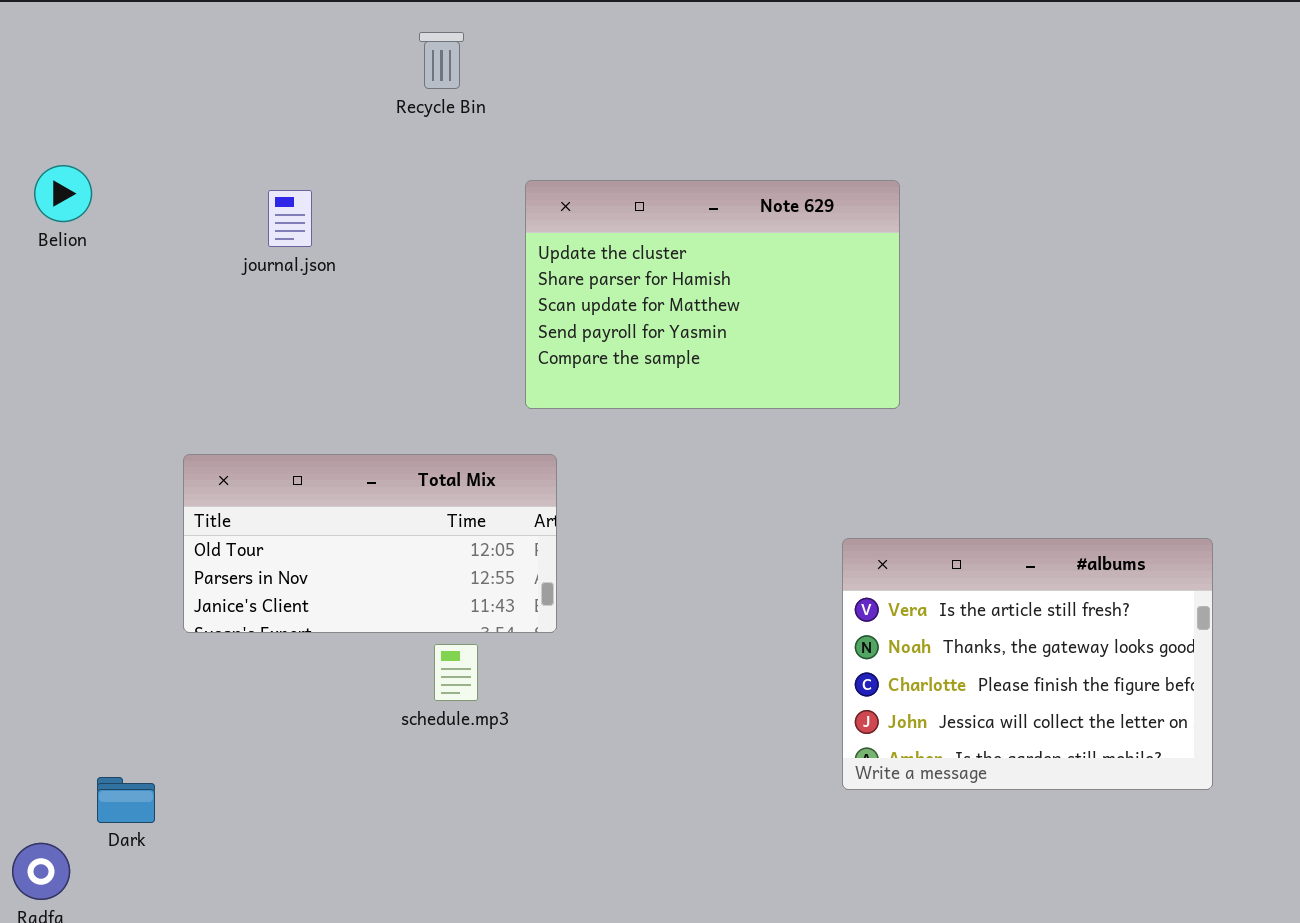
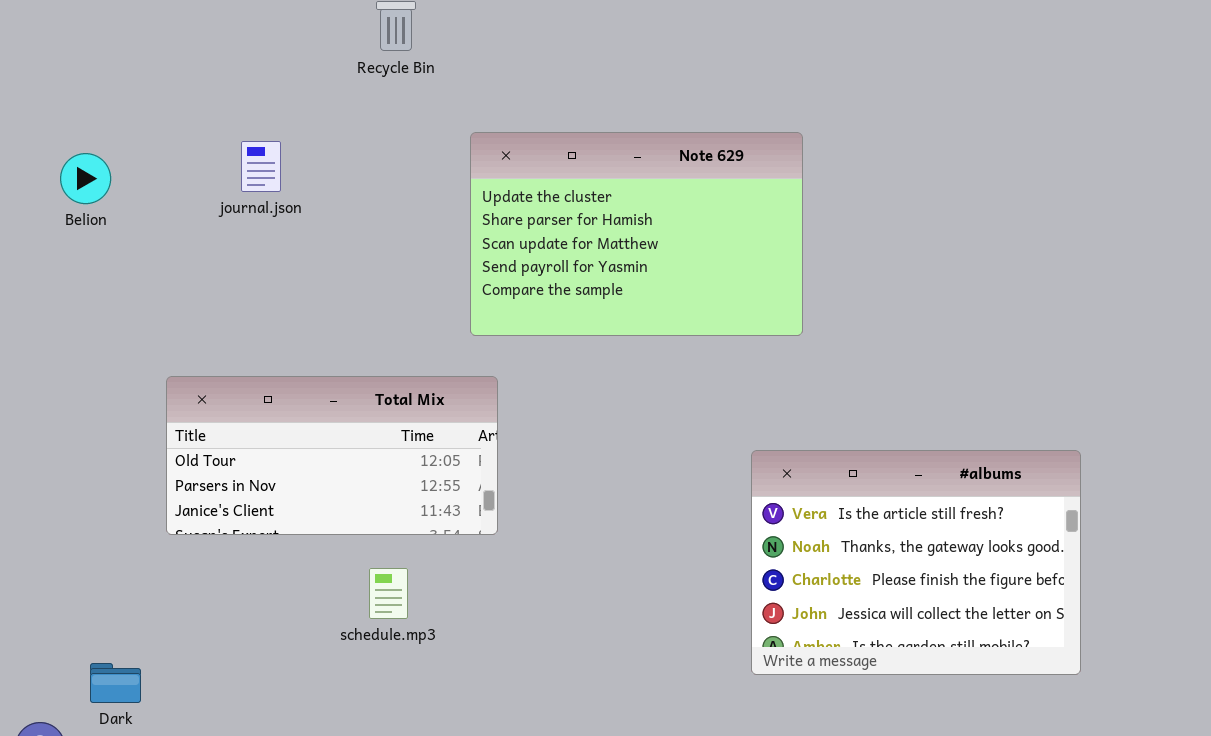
Belion: [34,165,92,222] -> [60,153,111,204], moved
schedule.mp3: [434,644,478,701] -> [369,568,408,619], moved

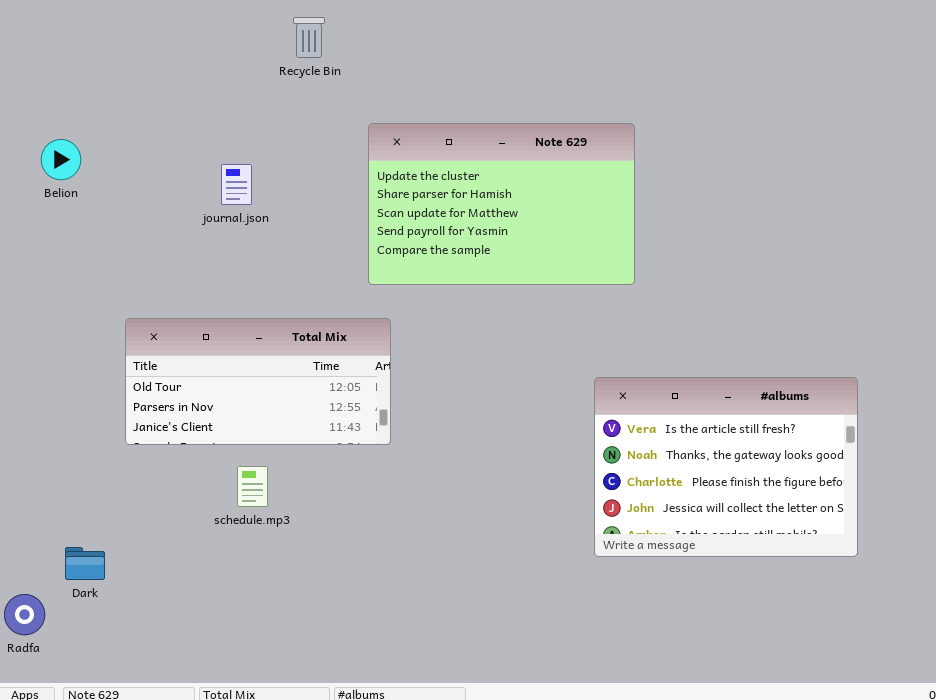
journal.json: [241,141,281,192] -> [221,164,252,205], moved
schedule.mp3: [369,568,408,619] -> [237,466,268,507], moved

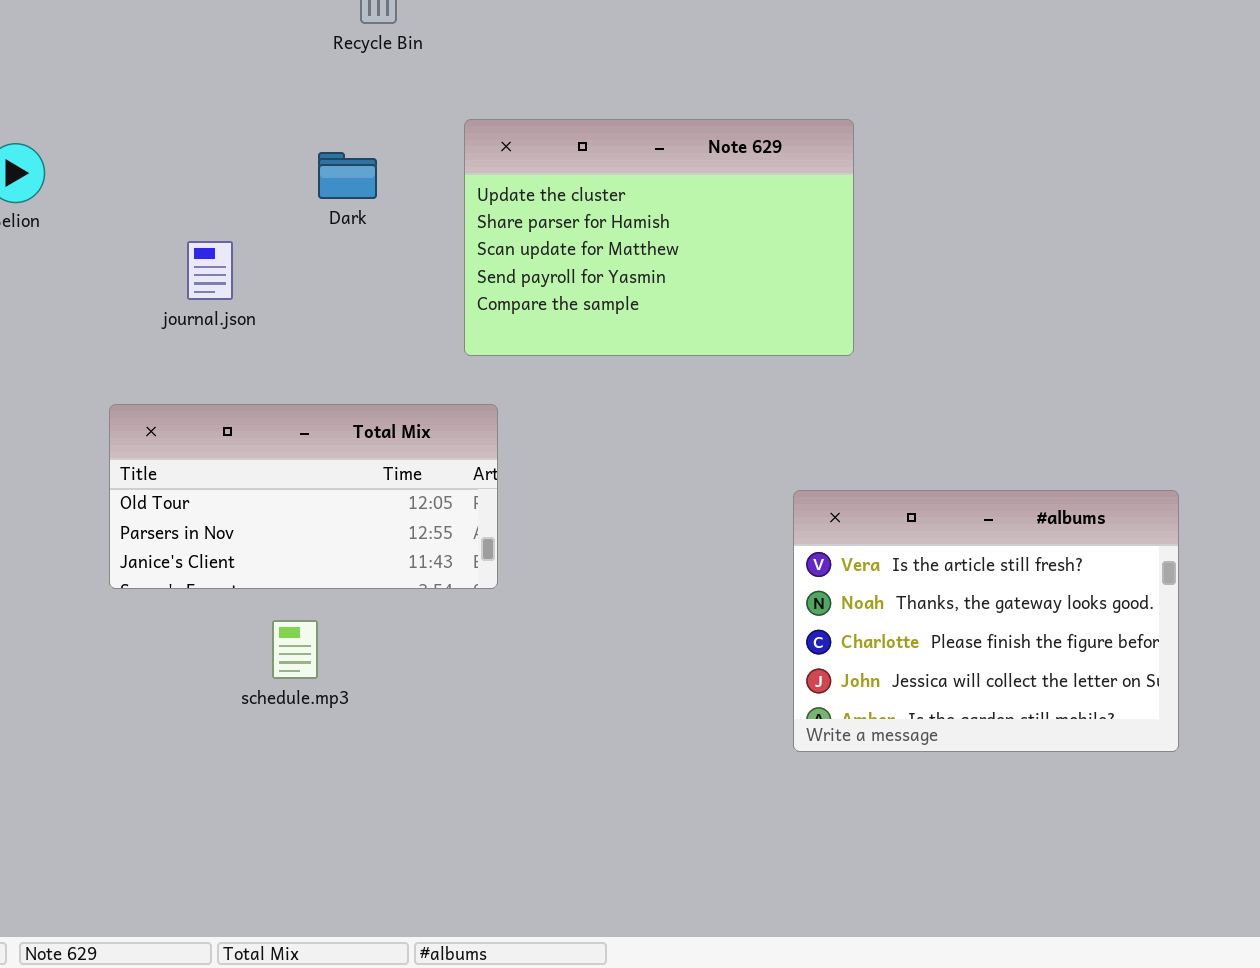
journal.json: [221,164,252,205] -> [187,241,233,300], moved
Dark: [65,547,105,580] -> [318,152,377,199], moved

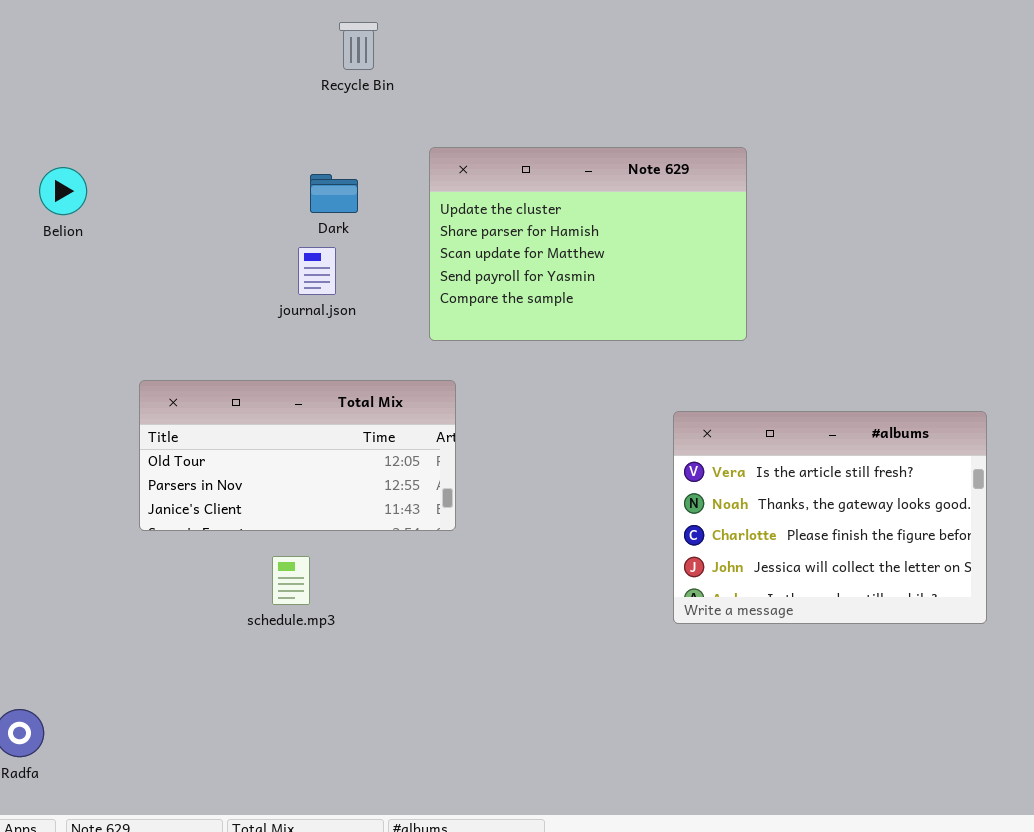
journal.json: [187,241,233,300] -> [298,247,336,295], moved
#albums: [793,490,1179,752] -> [673,411,987,624], moved

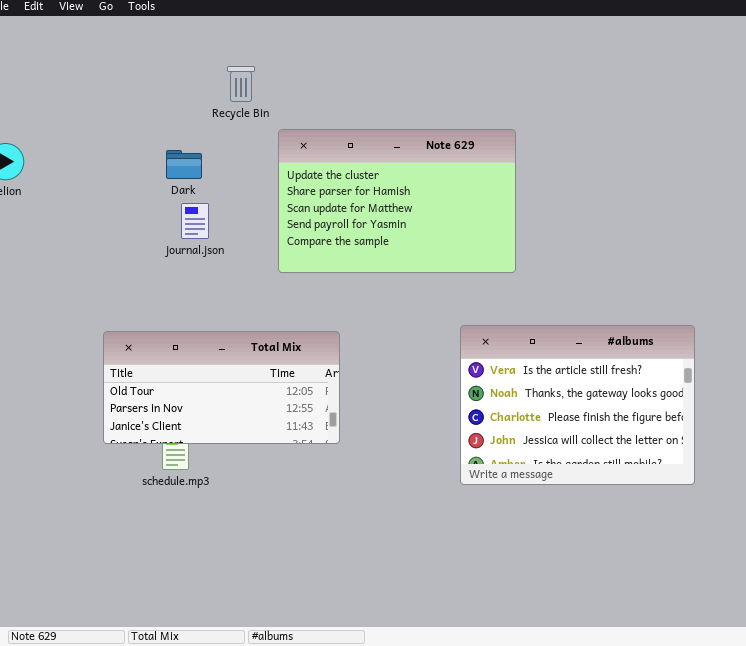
Recycle Bin: [339,22,378,70] -> [227,66,255,102], moved
Dark: [310,174,358,213] -> [166,150,202,179], moved
Total Mix: [139,380,456,531] -> [103,331,340,444], moved

